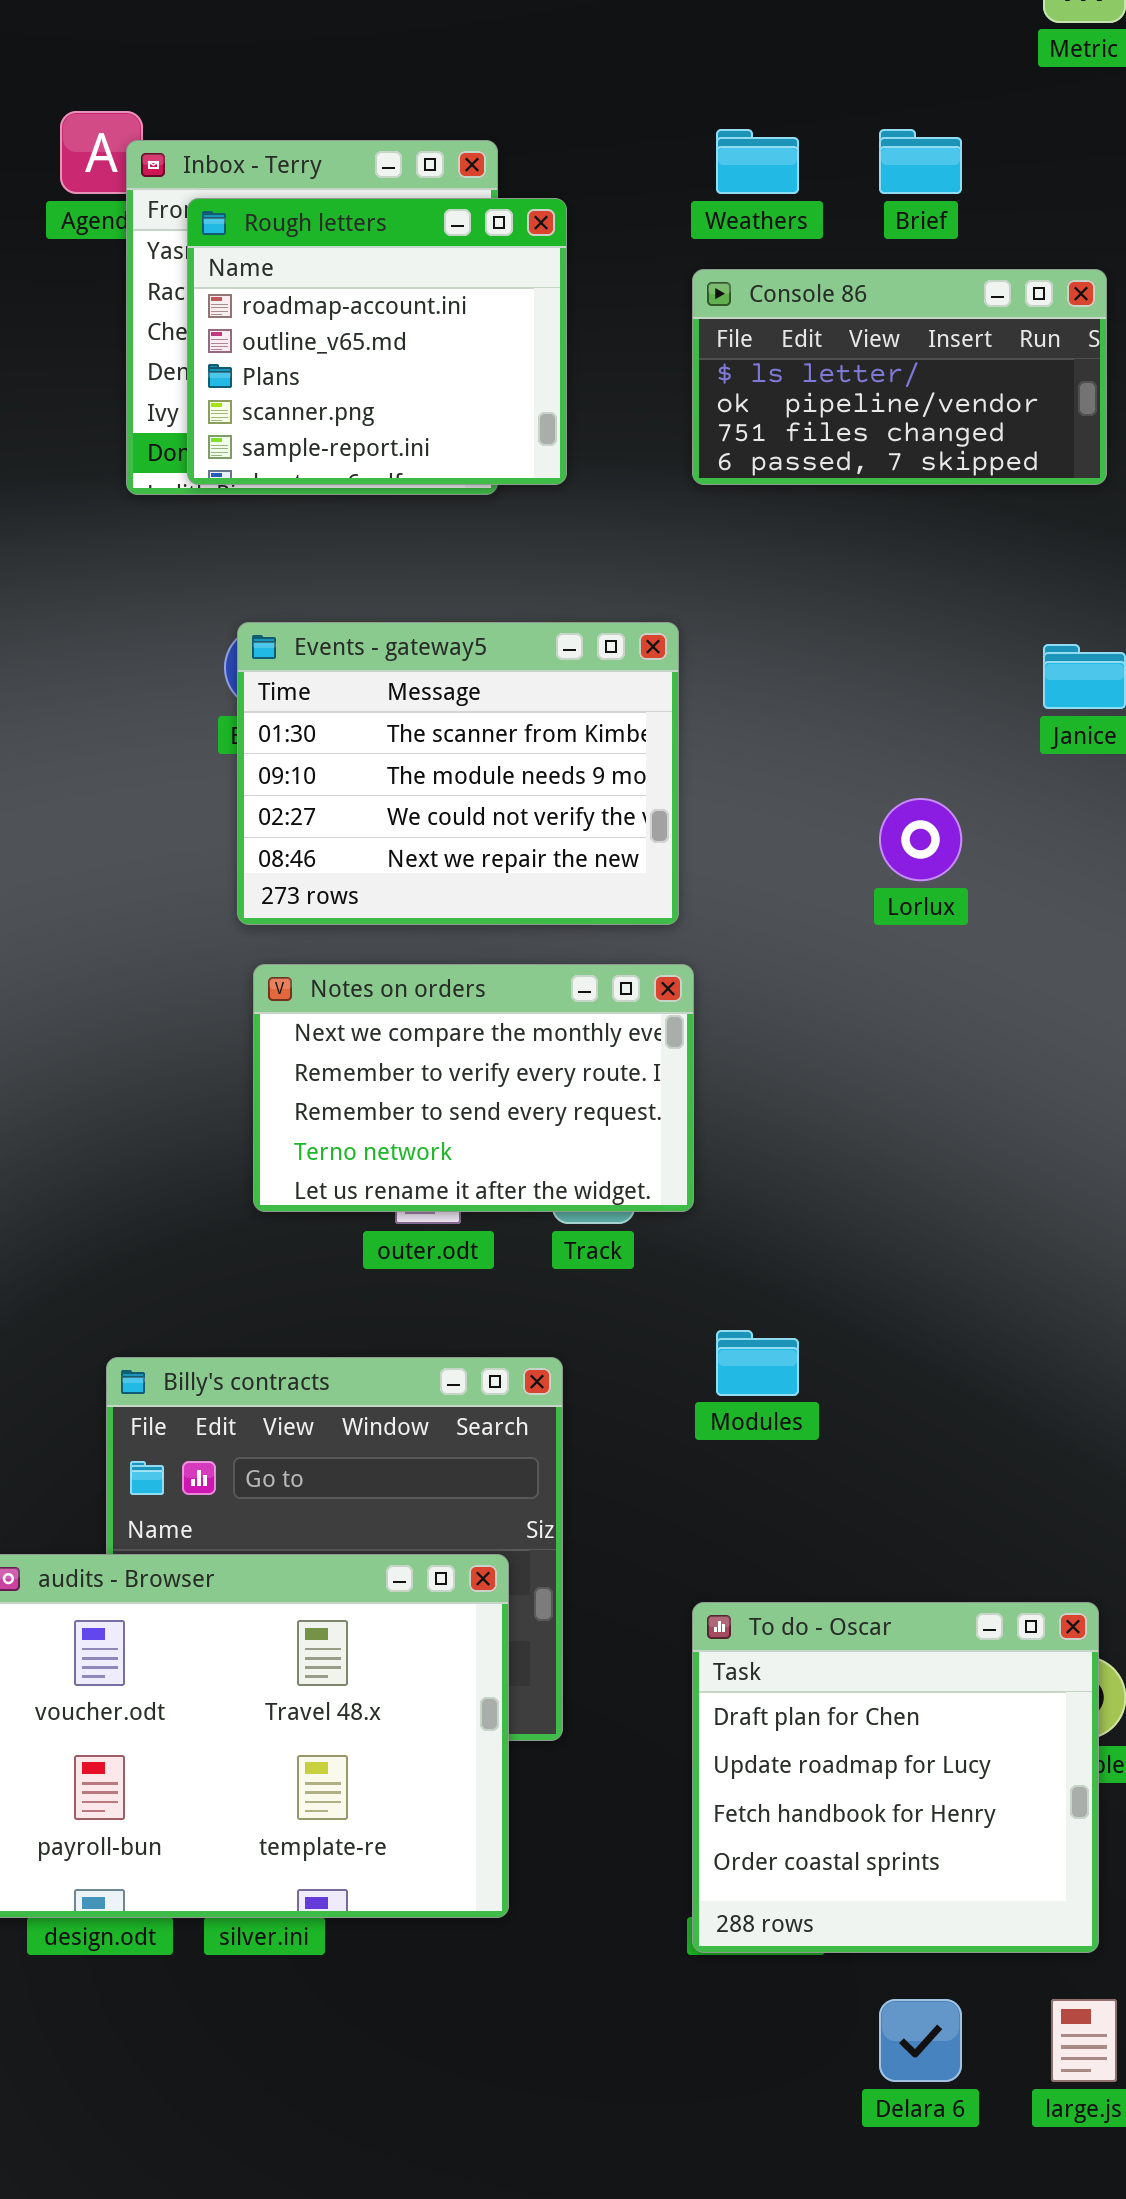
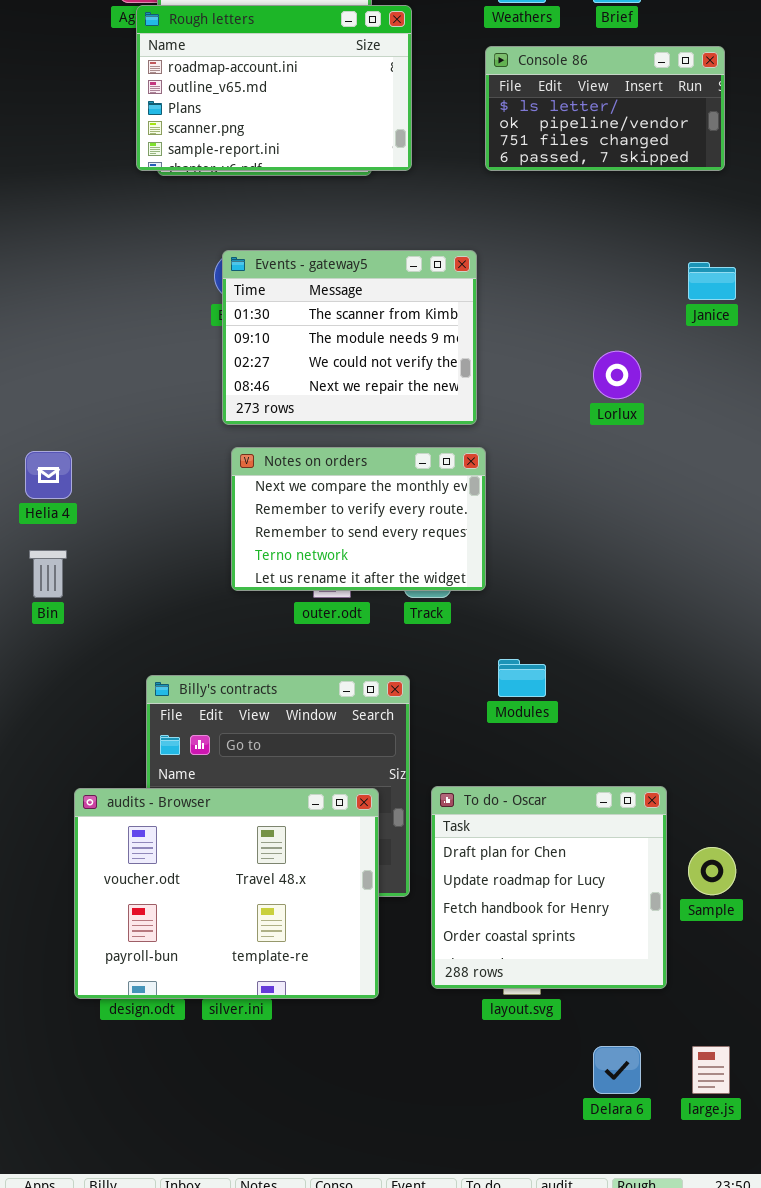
Rough letters: [187,198,567,485] -> [136,5,412,171], resized
To do - Oscar: [692,1602,1099,1953] -> [431,786,667,989], moved

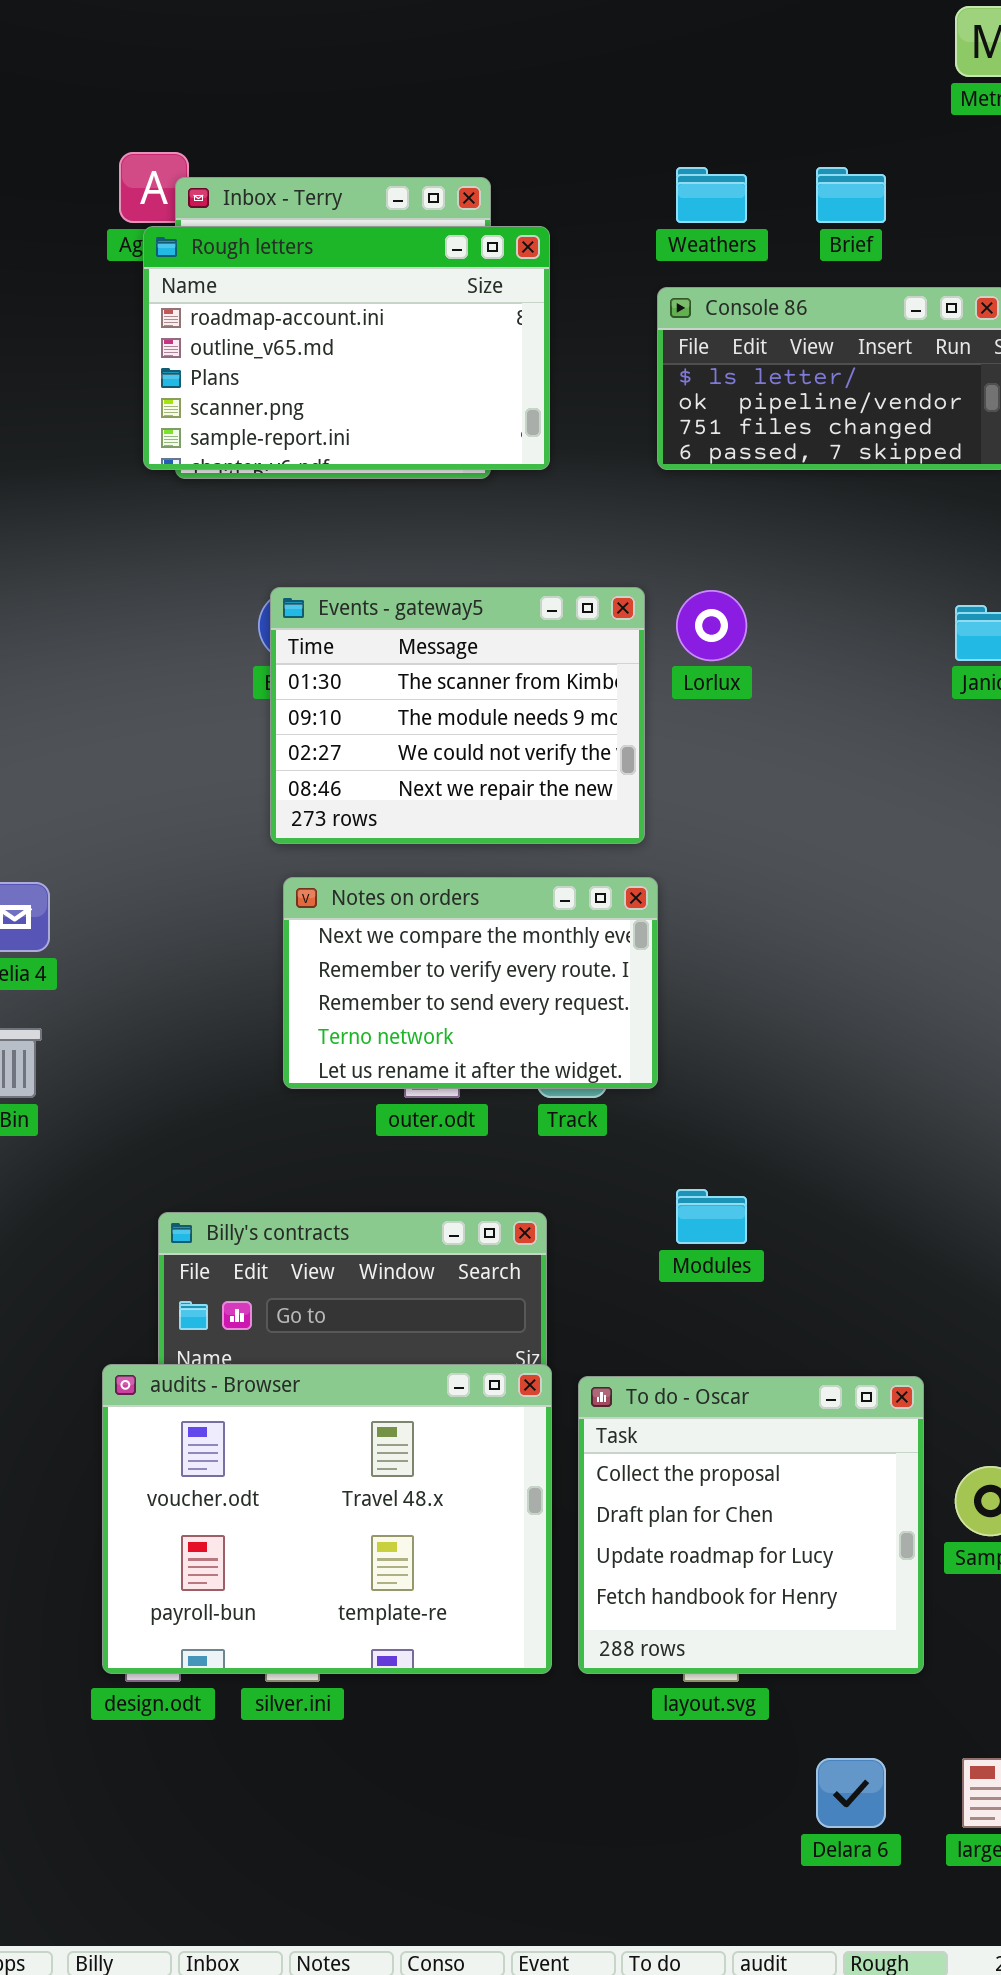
Lorlux: [593,351,641,399] -> [676,590,747,661], moved
To do - Oscar: [431,786,667,989] -> [578,1376,924,1674], scrolled up 1 row
audits - Browser: [74,788,379,999] -> [102,1364,552,1674], moved

